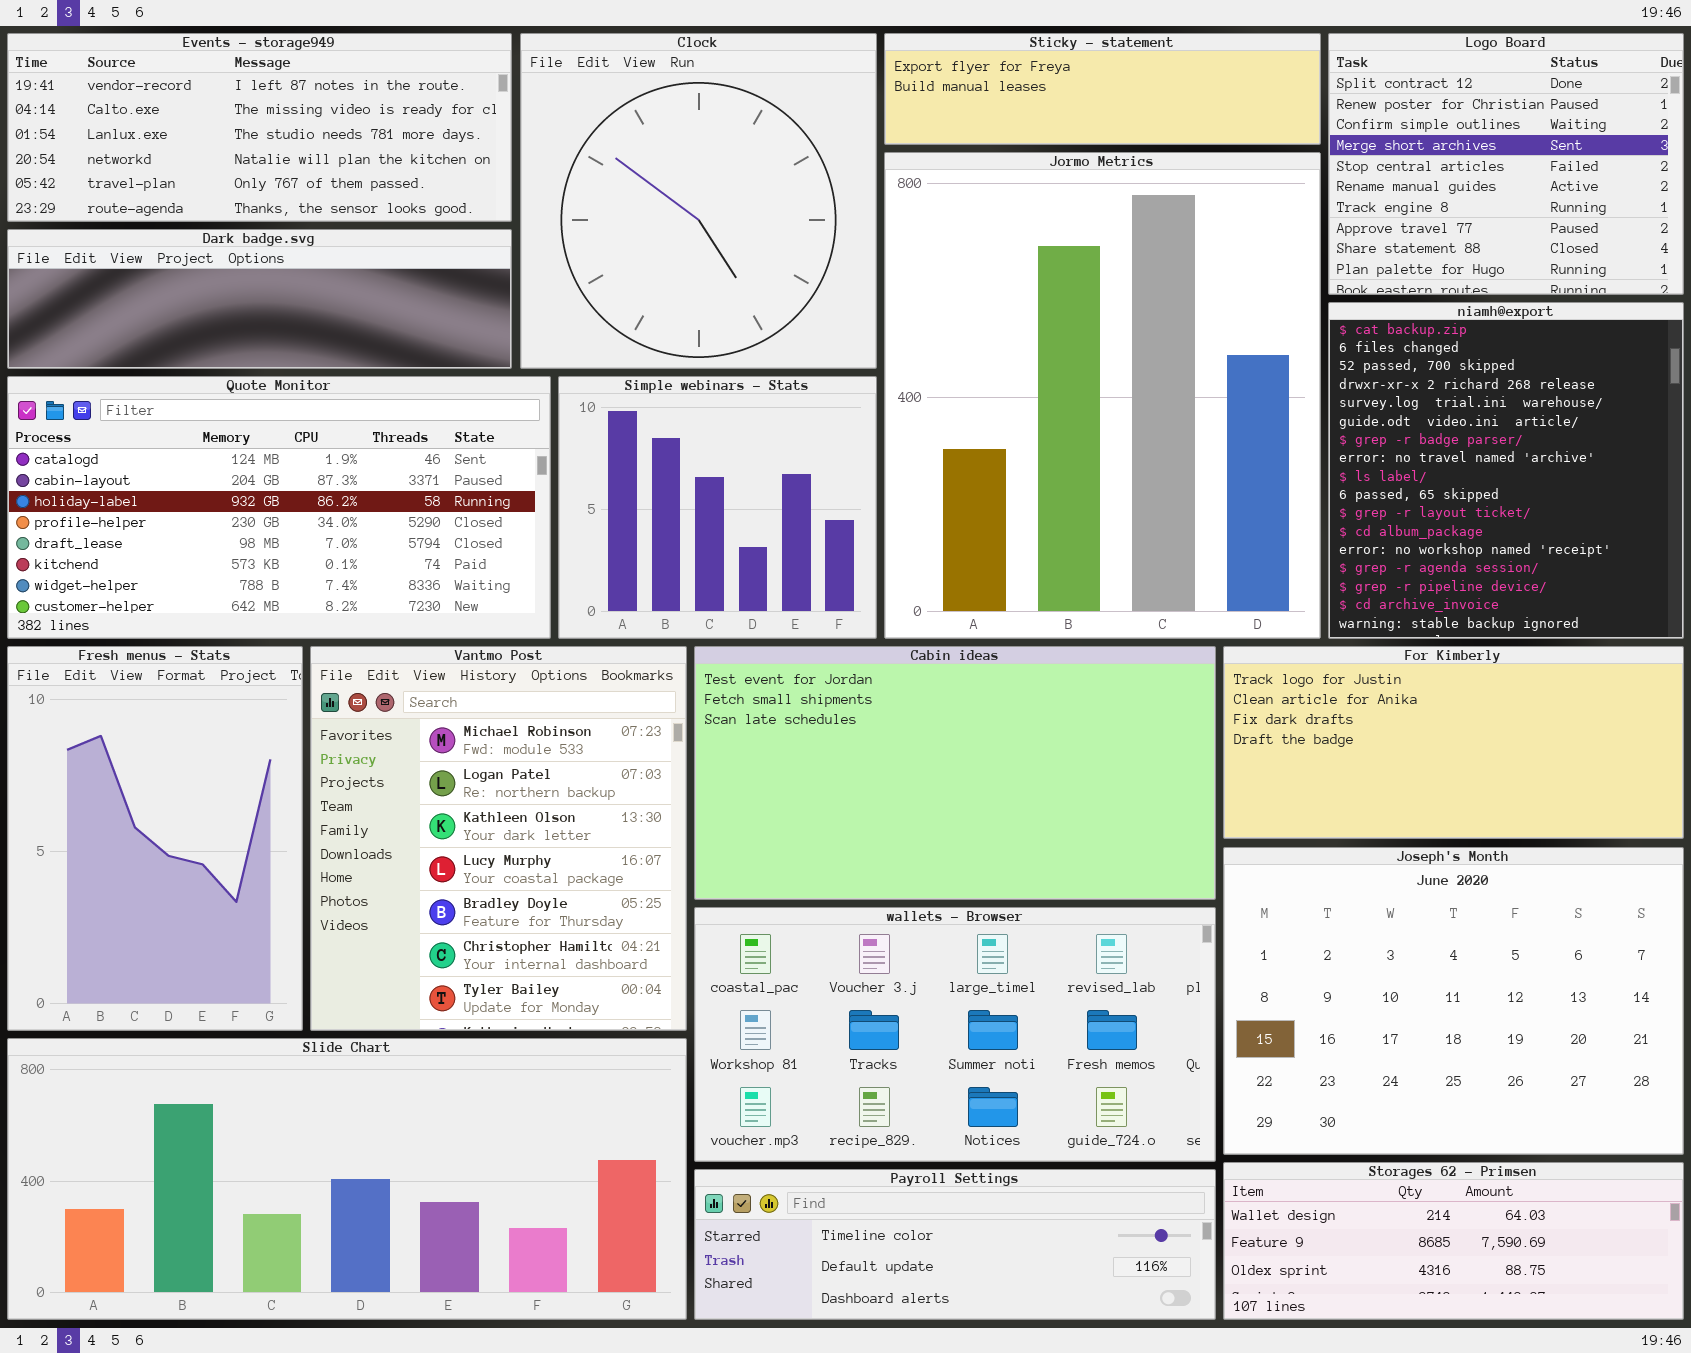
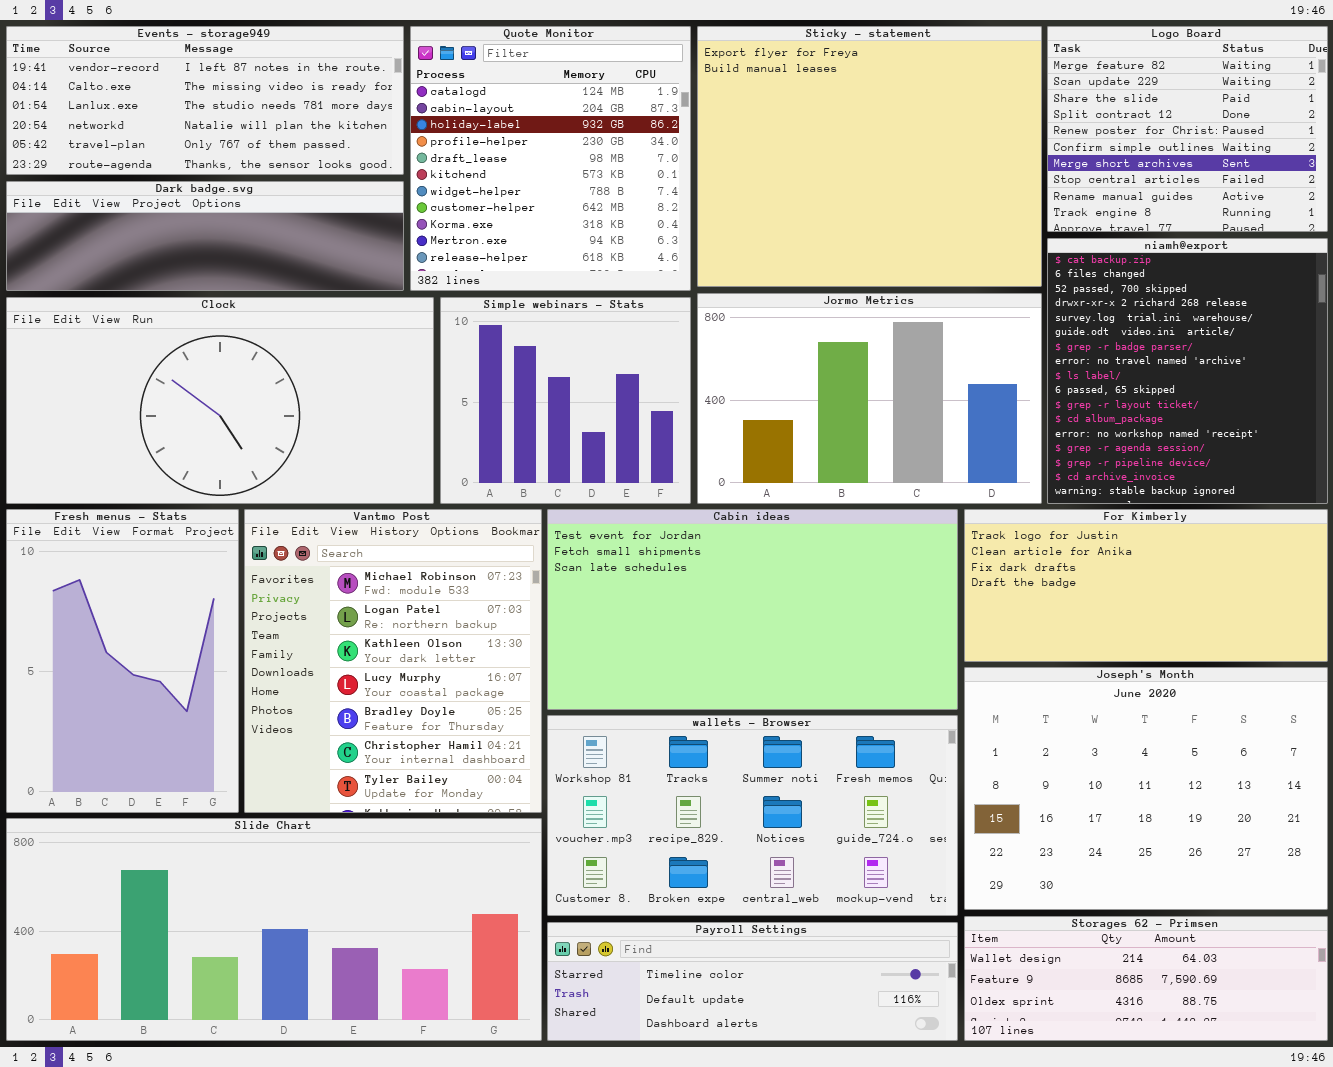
Clock: [520,33,877,369] -> [6,297,434,504], moved, resized
Sticky - statement: [884,33,1321,145] -> [697,26,1042,287], resized
Logo Board: [1328,33,1684,295] -> [1047,26,1328,232], scrolled up 3 rows
Jormo Metrics: [884,152,1321,639] -> [697,293,1042,504], resized
Quote Monitor: [7,376,551,639] -> [410,26,691,291], moved, resized
wallets - Browser: [694,907,1216,1162] -> [547,715,958,916], scrolled down 1 row

